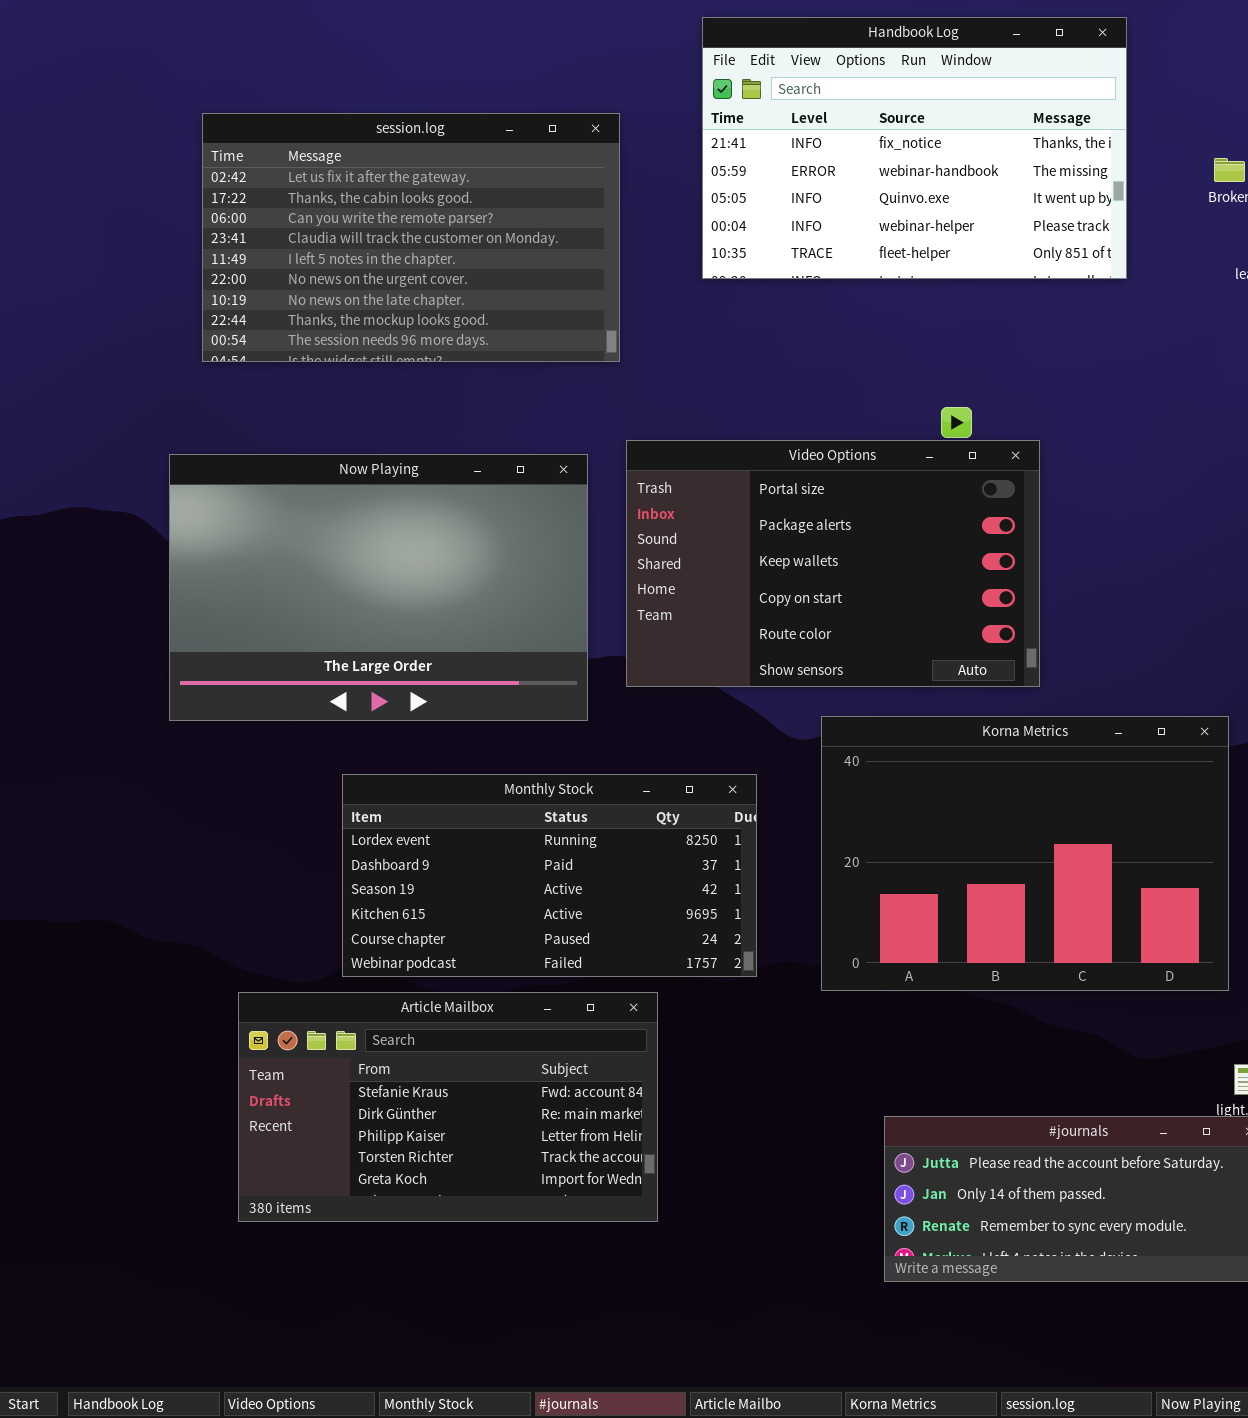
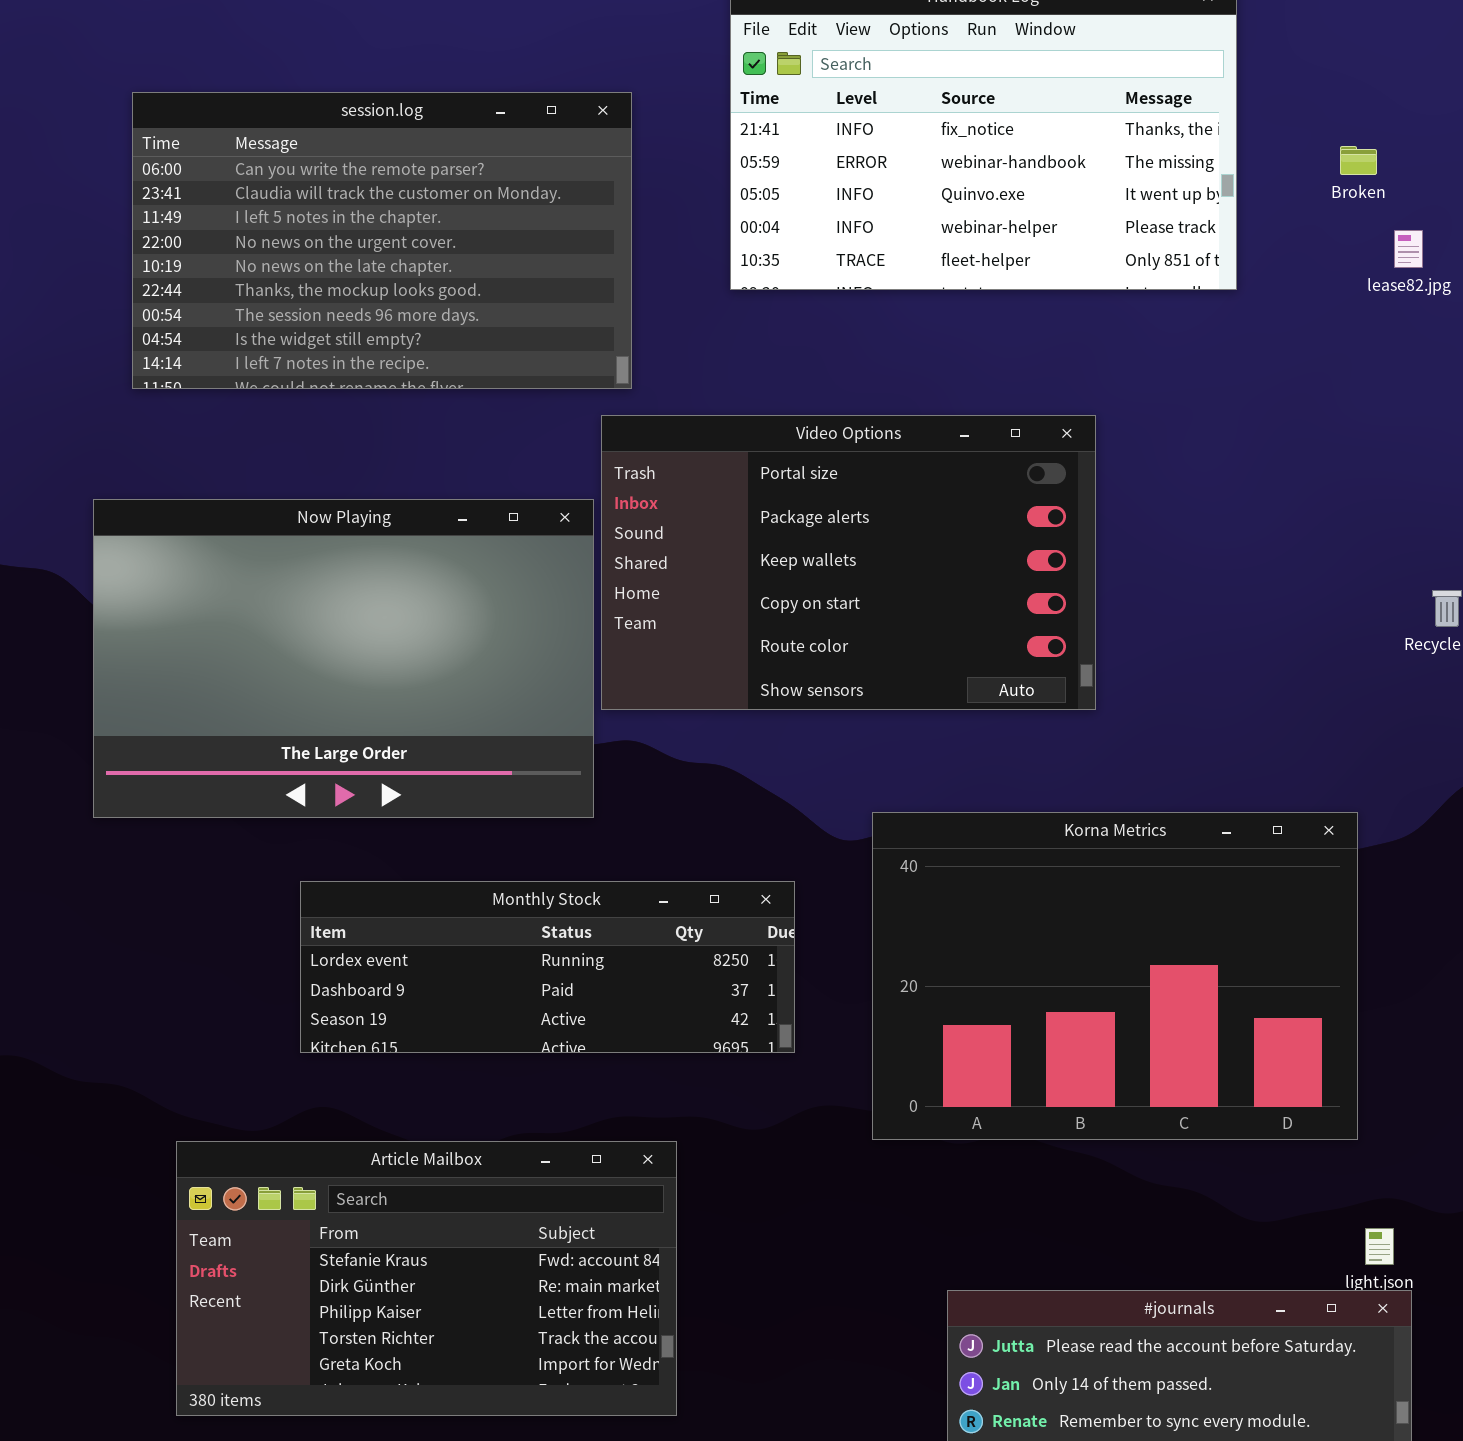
session.log: [202,113,620,362] -> [132,92,632,389], scrolled down 2 rows
Video Options: [626,440,1040,687] -> [601,415,1096,710], moved
Monthly Stock: [342,774,757,977] -> [300,881,795,1053], resized

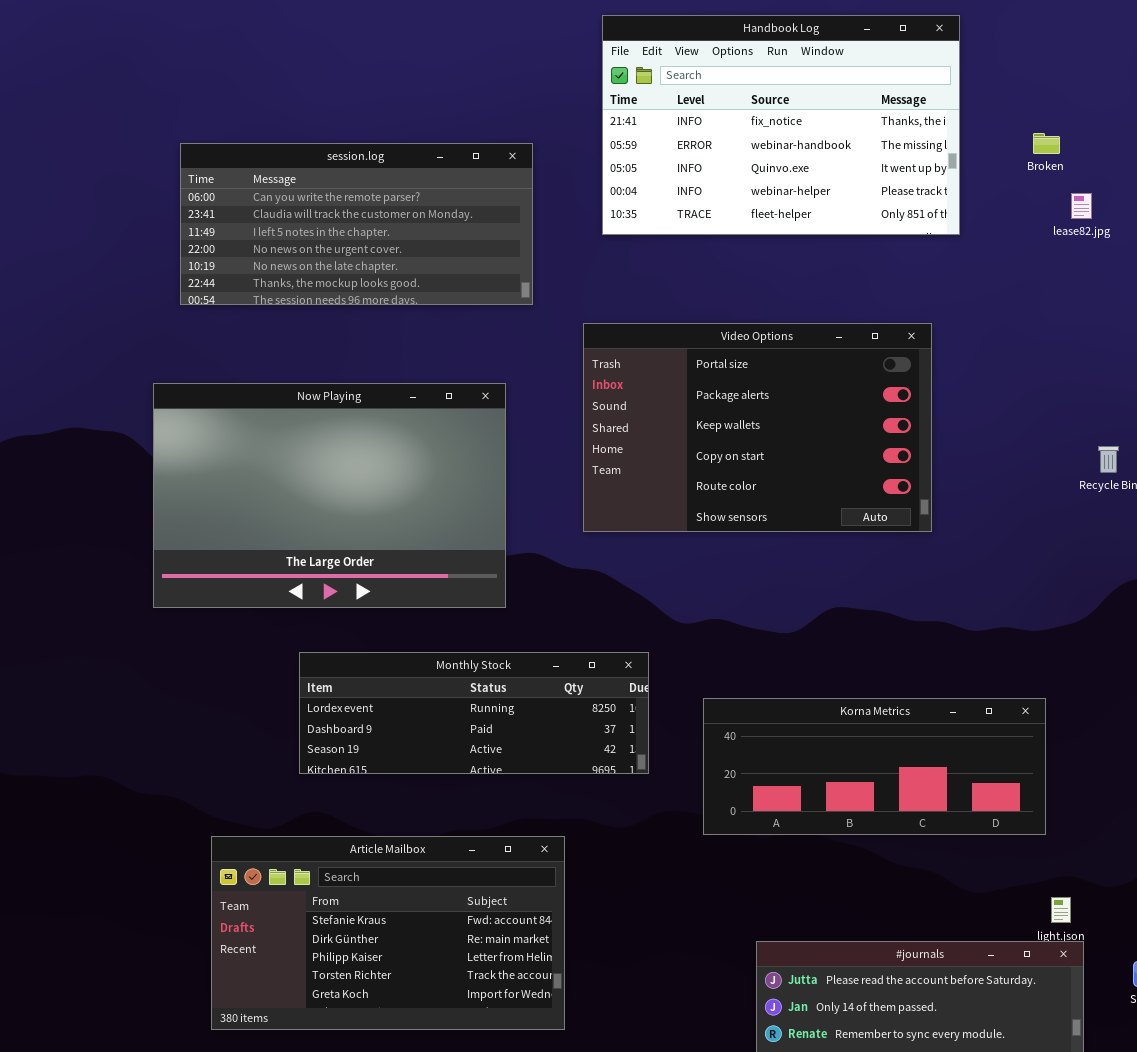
session.log: [132,92,632,389] -> [180,143,533,305], resized
Video Options: [601,415,1096,710] -> [583,323,932,532], moved
Korna Metrics: [872,812,1358,1140] -> [703,698,1046,835], resized

